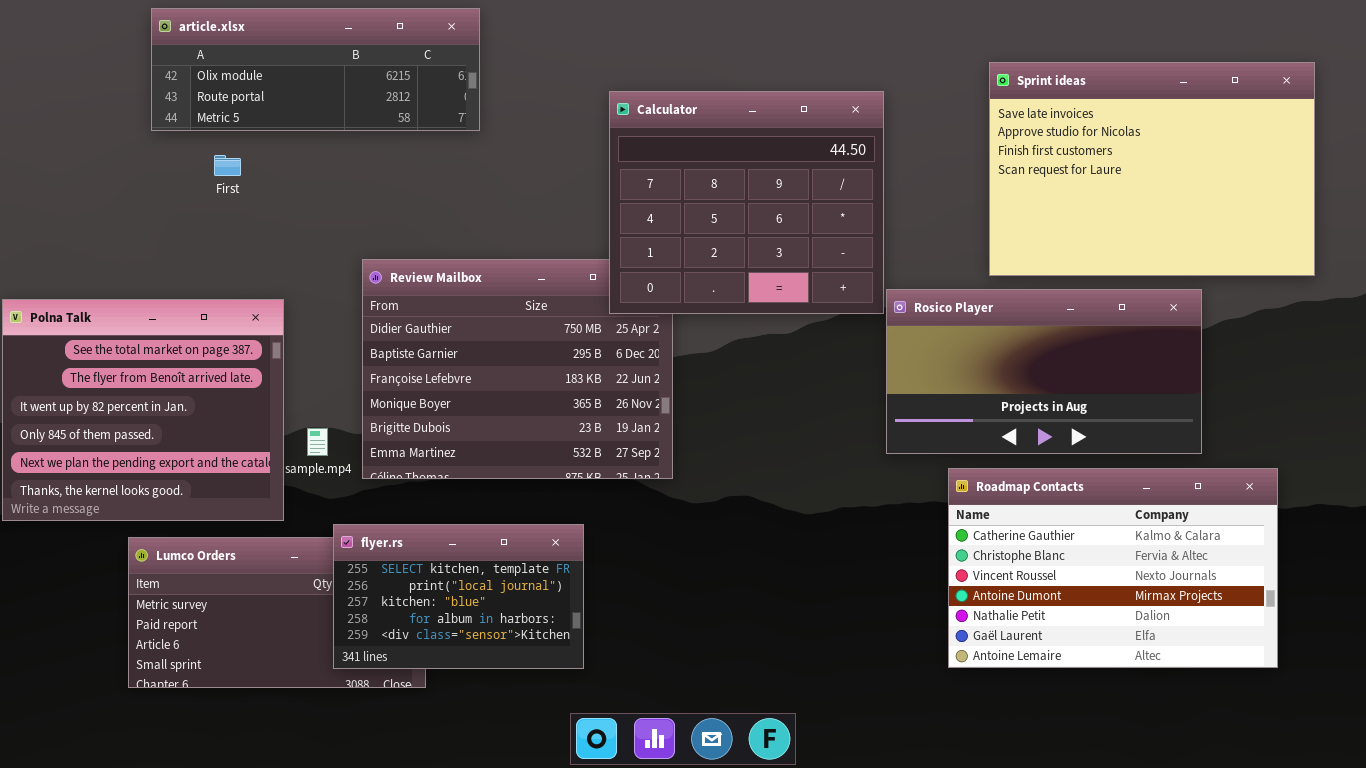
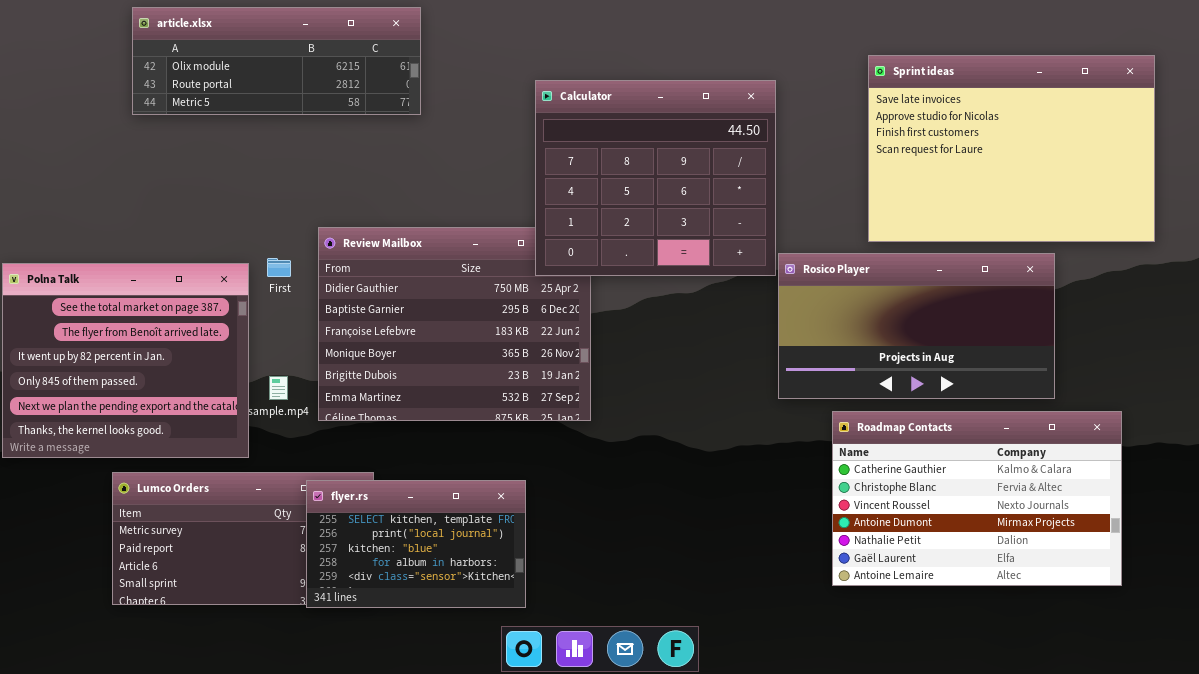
First: [214,155,241,176] -> [267,258,291,277], moved
flyer.rs: [333,524,584,669] -> [306,480,526,608], moved

